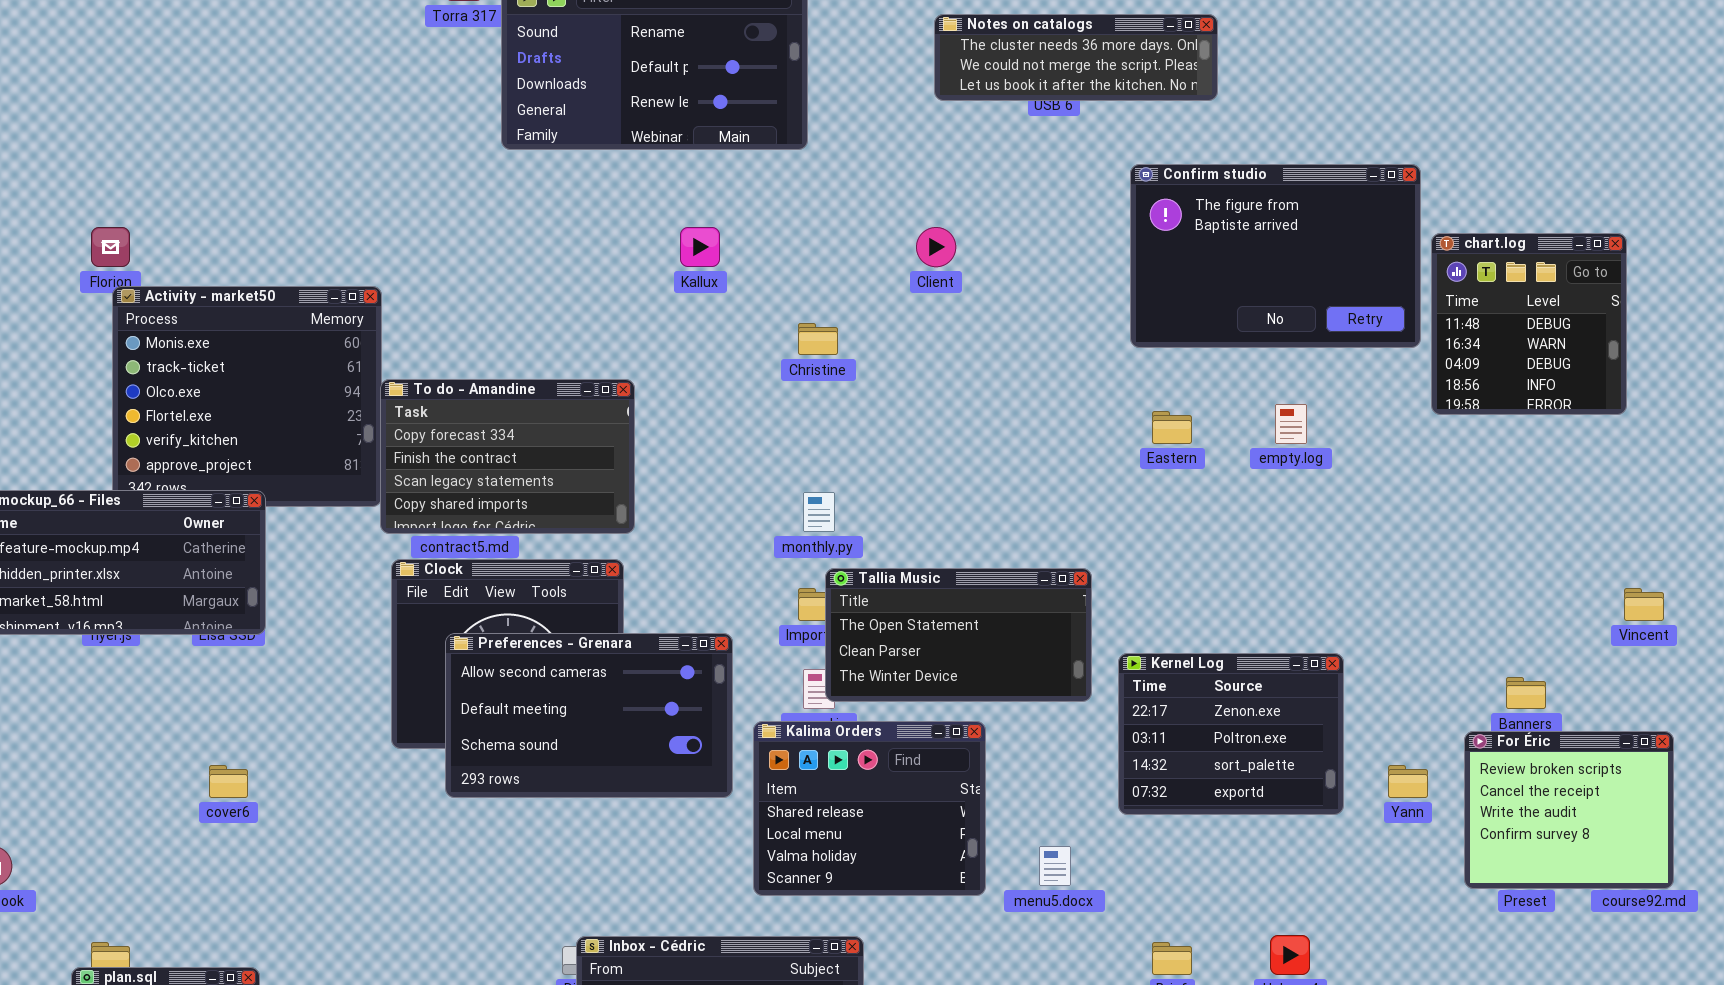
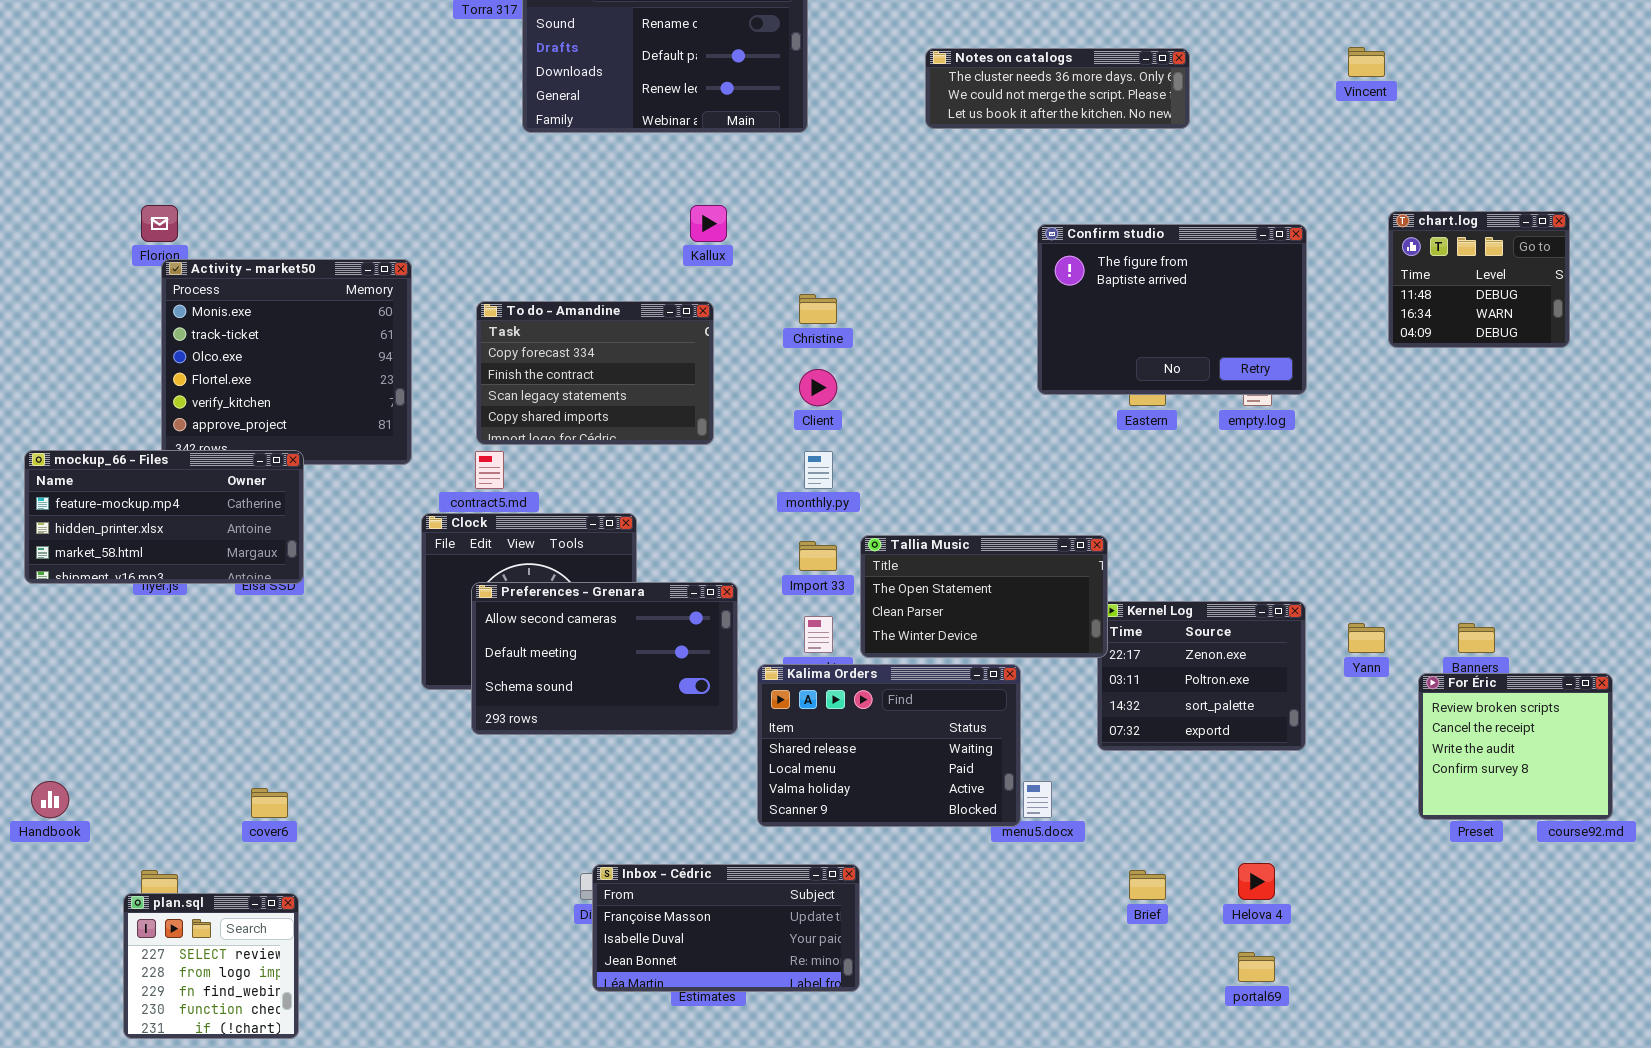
Notes on catalogs: [934,14,1218,101] -> [925,48,1190,129], moved
Confirm studio: [1130,164,1421,348] -> [1037,224,1307,395], moved
Client: [916,227,956,267] -> [799,369,837,406], moved
chart.log: [1431,233,1627,415] -> [1388,211,1570,348], resized
To do - Amandine: [380,379,635,534] -> [476,301,714,445], moved
Tallia Music: [825,568,1092,702] -> [860,535,1108,658], moved
Vincent: [1624,588,1664,621] -> [1348,47,1385,77], moved
Kalima Orders: [753,721,986,896] -> [757,664,1021,827], resized
cover6: [209,765,248,798] -> [251,788,288,818], moved
Yann: [1388,765,1428,798] -> [1348,623,1385,653], moved

